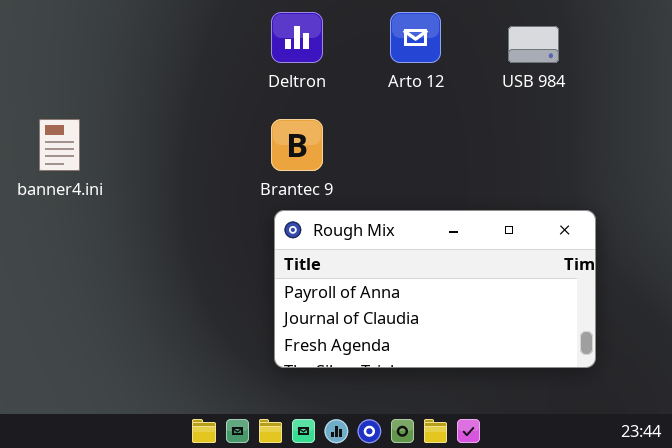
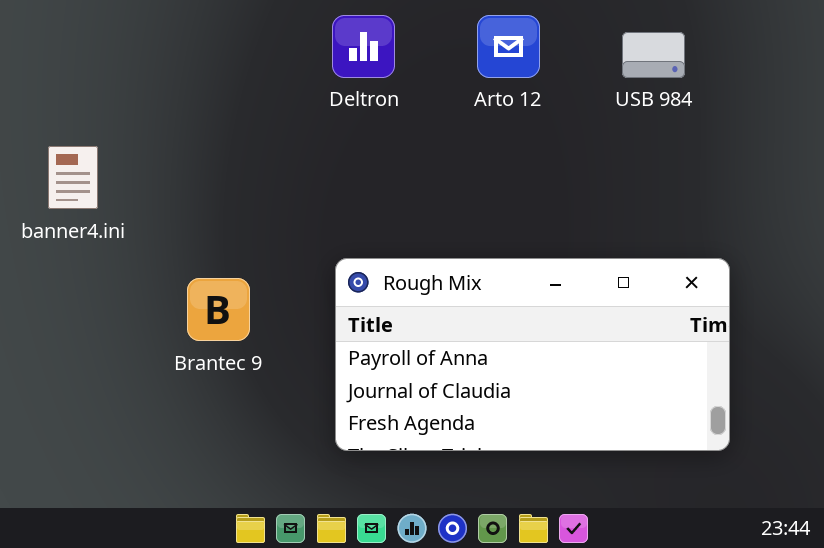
Brantec 9: [271,119,323,171] -> [187,278,250,341], moved

